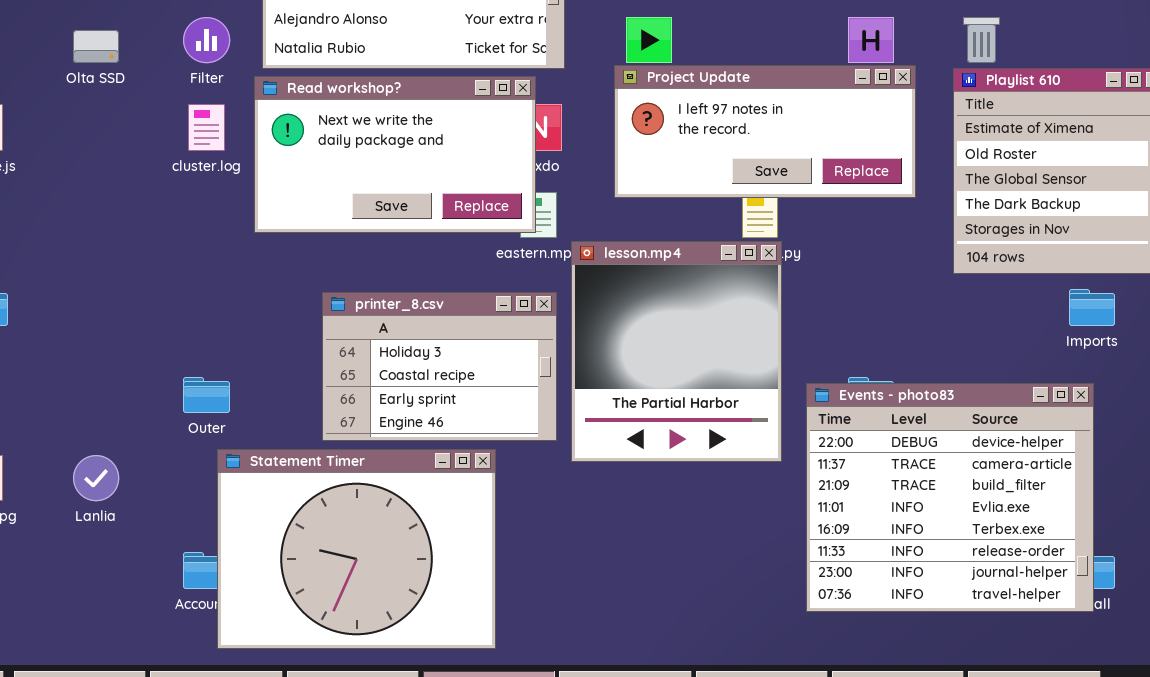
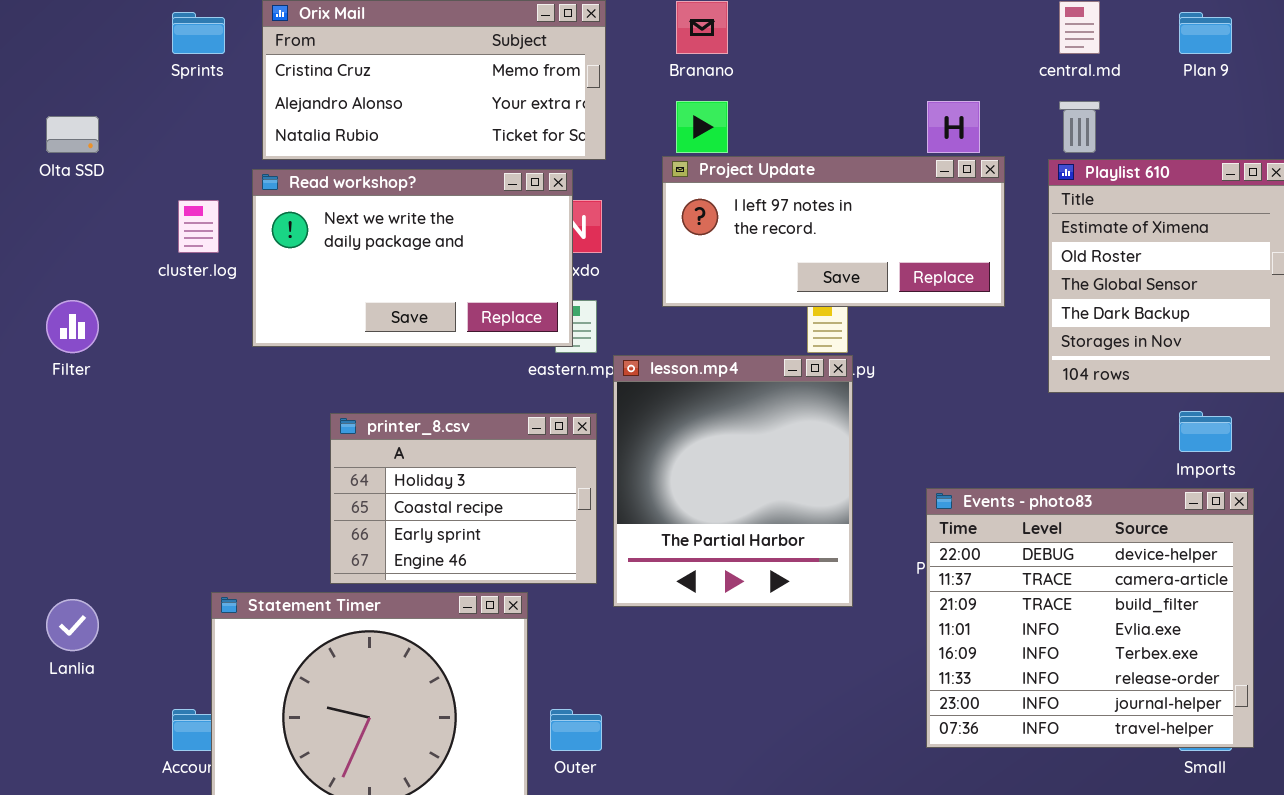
Filter: [183,17,230,63] -> [46,300,99,353], moved
Outer: [183,377,230,413] -> [550,709,602,751], moved
Events - photo83: [806,383,1094,612] -> [926,488,1254,748], moved

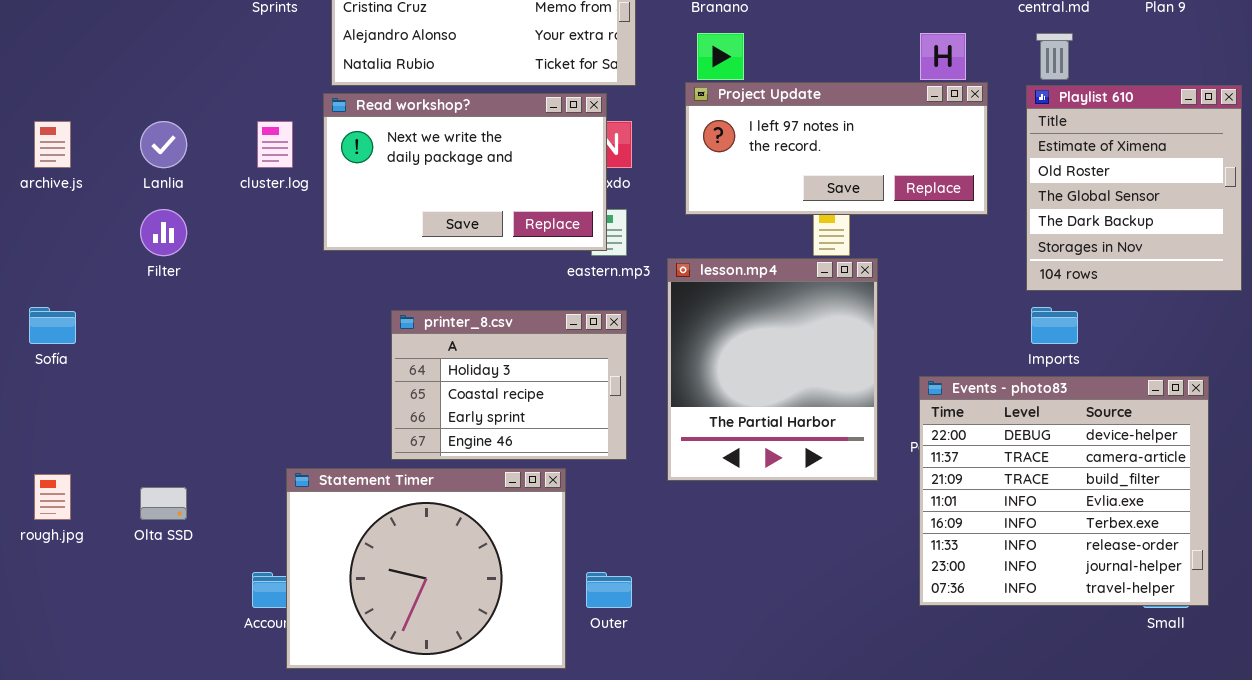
Olta SSD: [46,116,99,153] -> [140,487,187,520], moved
lesson.mp4: [613,355,853,607] -> [667,258,878,481], moved
Imports: [1179,411,1232,452] -> [1031,307,1078,344], moved
Lanlia: [46,599,99,651] -> [140,121,187,168], moved

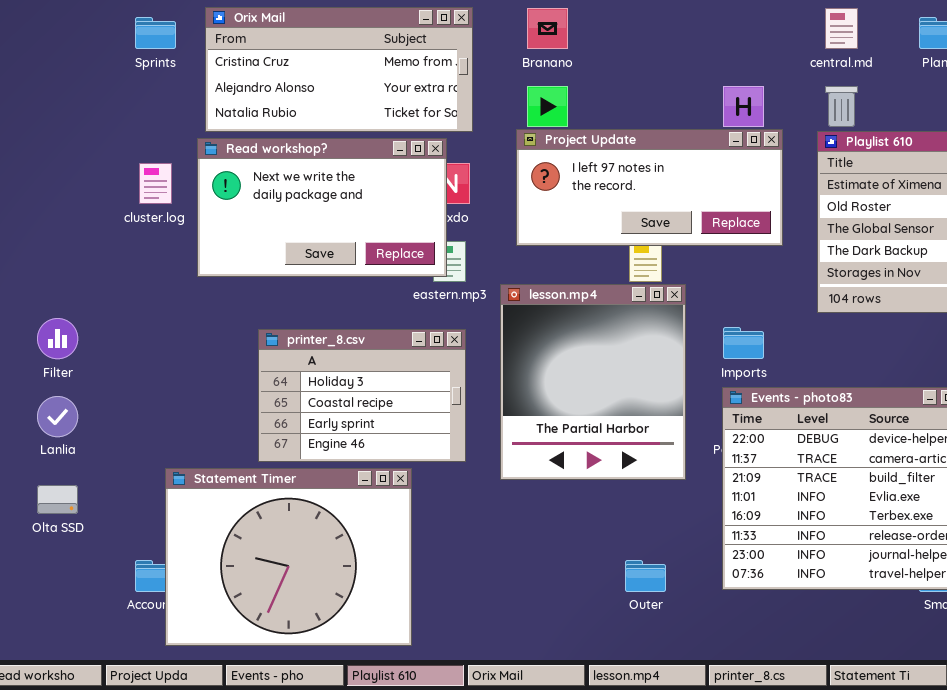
Lanlia: [140,121,187,168] -> [37,396,78,437], moved
Filter: [140,209,187,256] -> [37,318,78,359], moved
Imports: [1031,307,1078,344] -> [723,327,764,359], moved
Outer: [586,572,632,608] -> [625,560,666,592], moved

